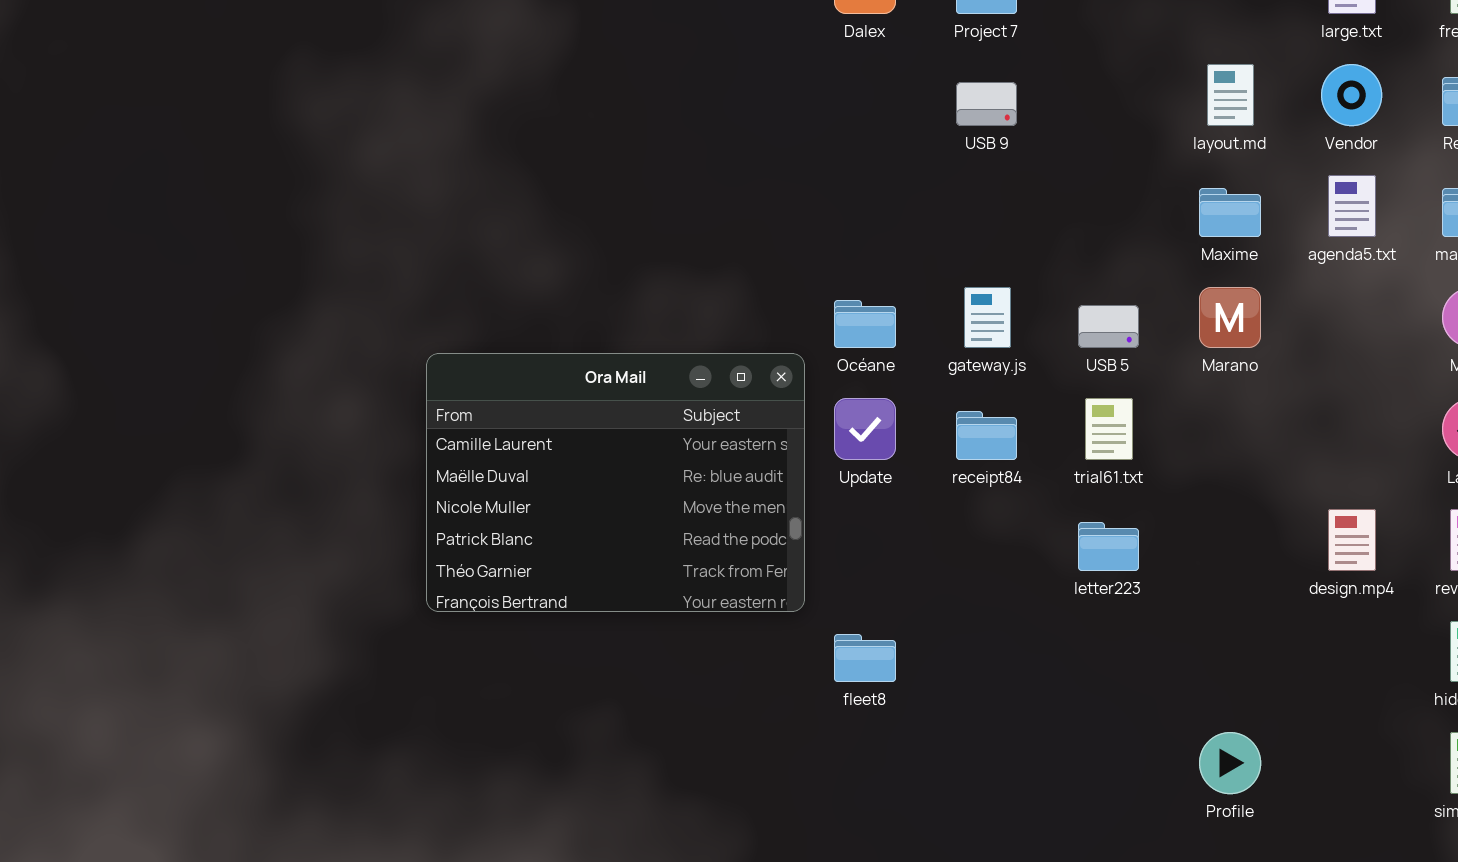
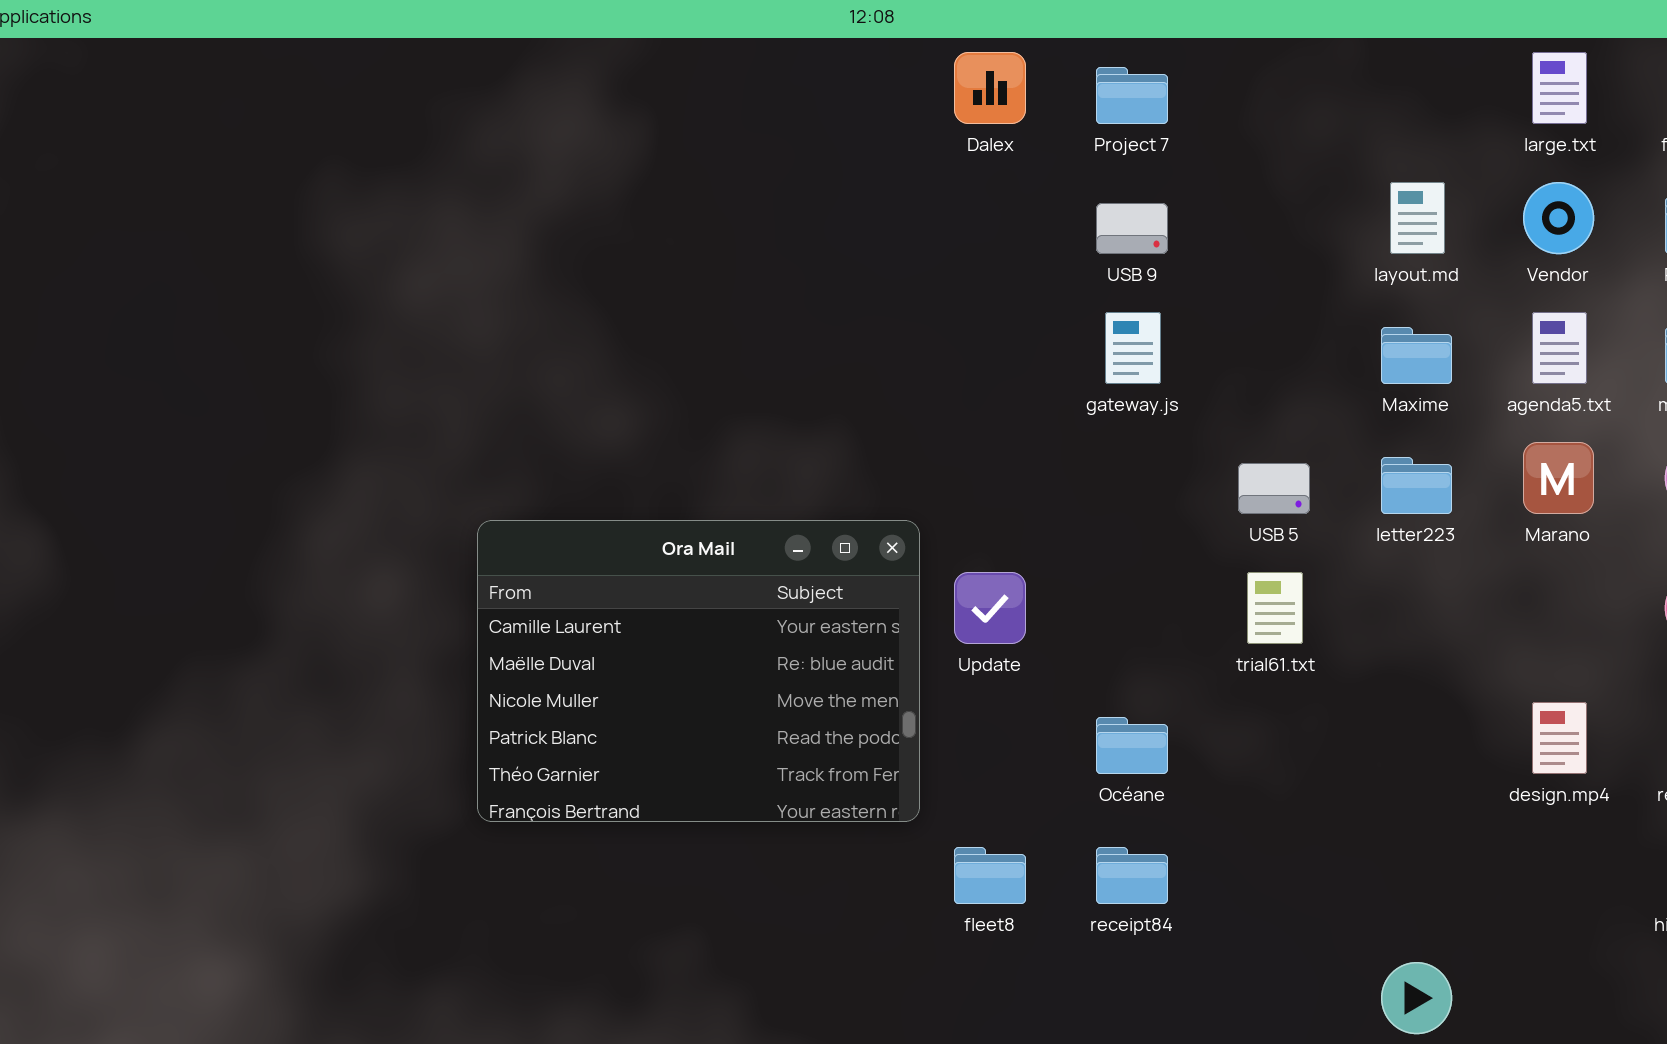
gateway.js: [964,287,1011,348] -> [1105,312,1161,384], moved
Marano: [1199,287,1261,348] -> [1523,442,1594,514], moved
Océane: [834,300,896,348] -> [1096,717,1168,774], moved
receipt84: [956,411,1017,460] -> [1096,847,1168,904], moved
letter223: [1078,522,1139,571] -> [1381,457,1452,514], moved

